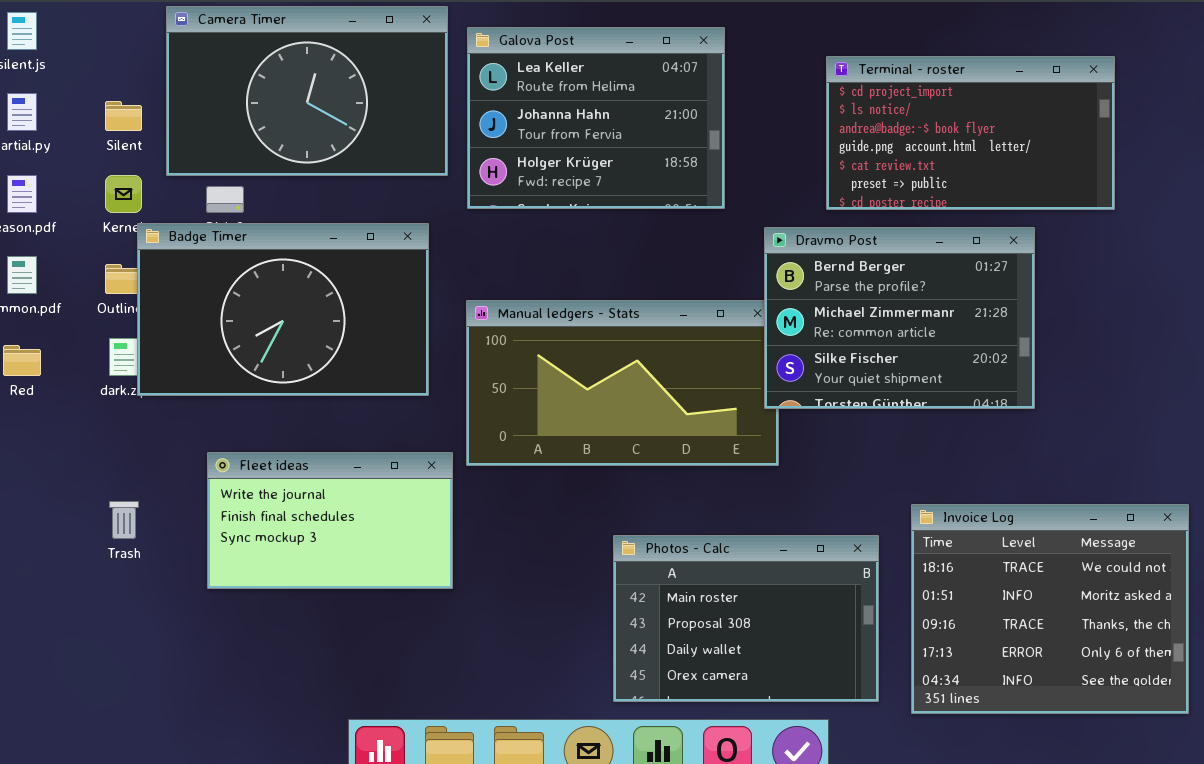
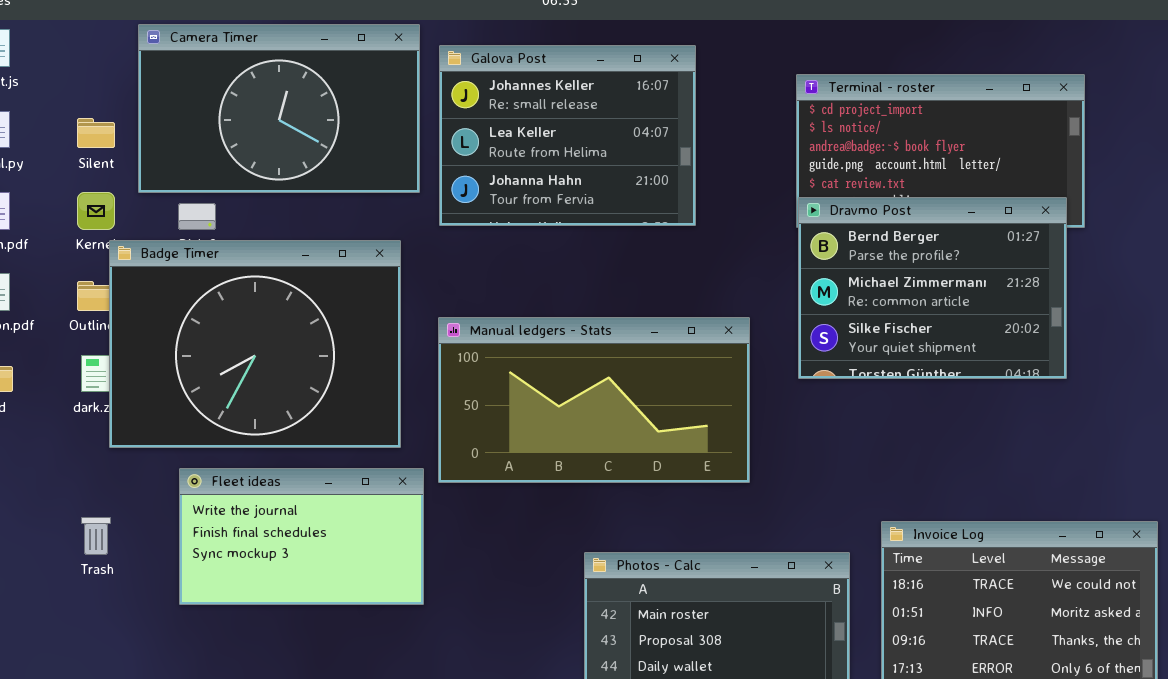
Galova Post: [467,27,725,209] -> [439,45,696,226], scrolled up 1 row
Badge Timer: [137,223,429,396] -> [109,240,401,448], resized
Dravmo Post: [764,227,1035,409] -> [798,197,1067,379], moved

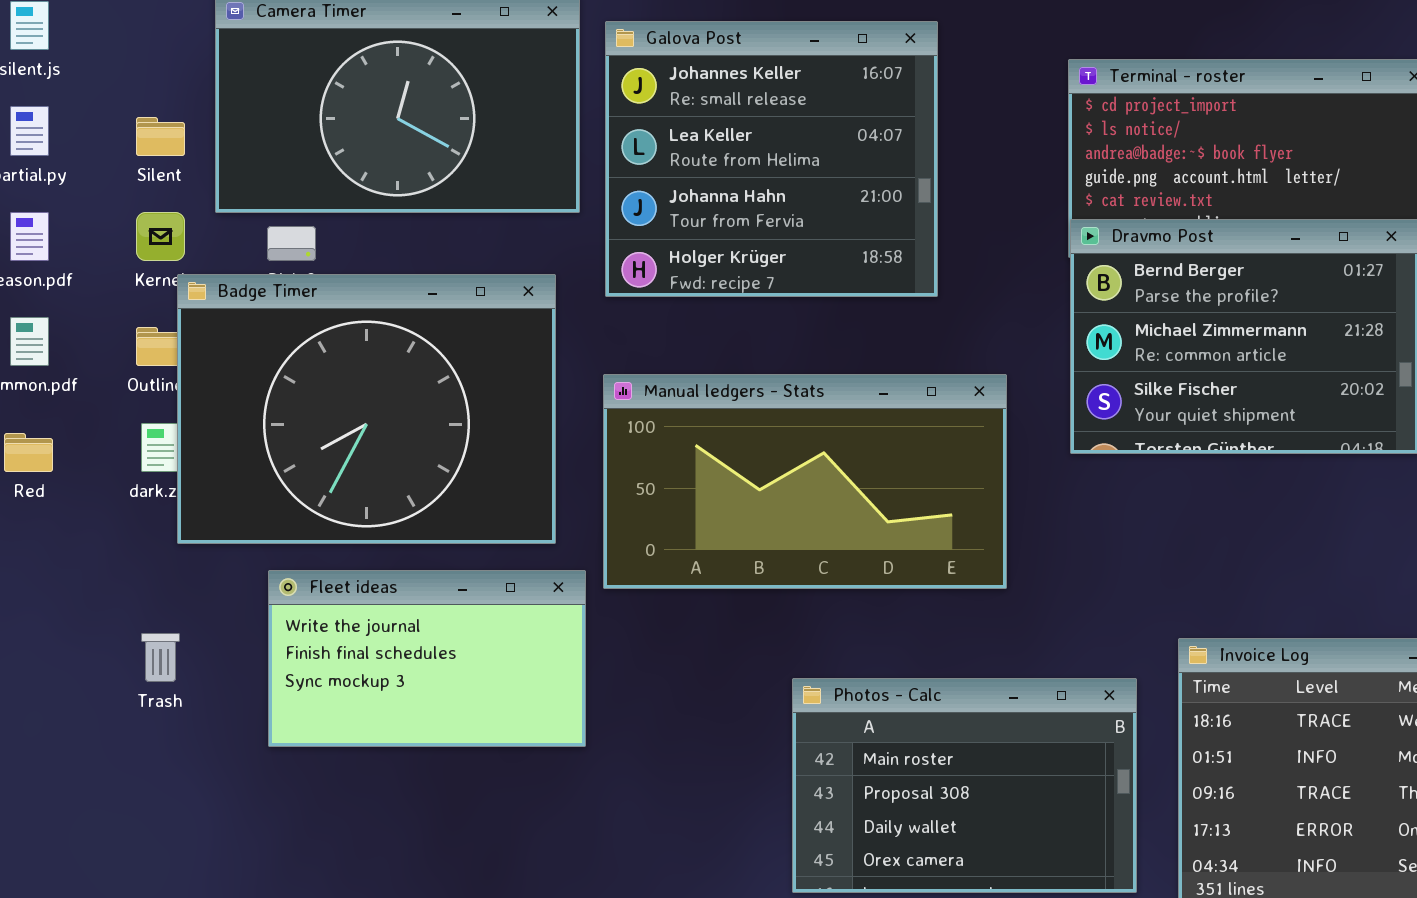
Galova Post: [439,45,696,226] -> [605,21,938,297], resized

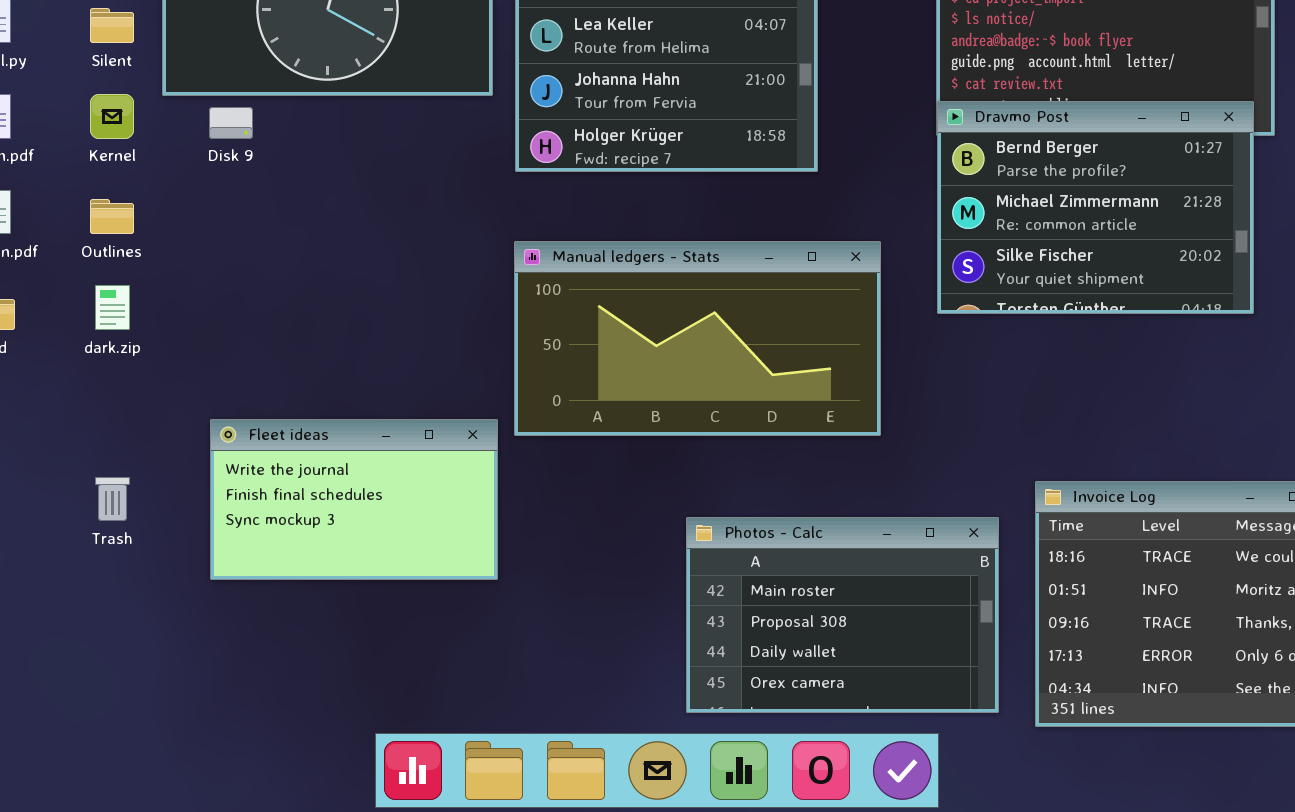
Badge Timer: [177,274,556,544] -> none, closed

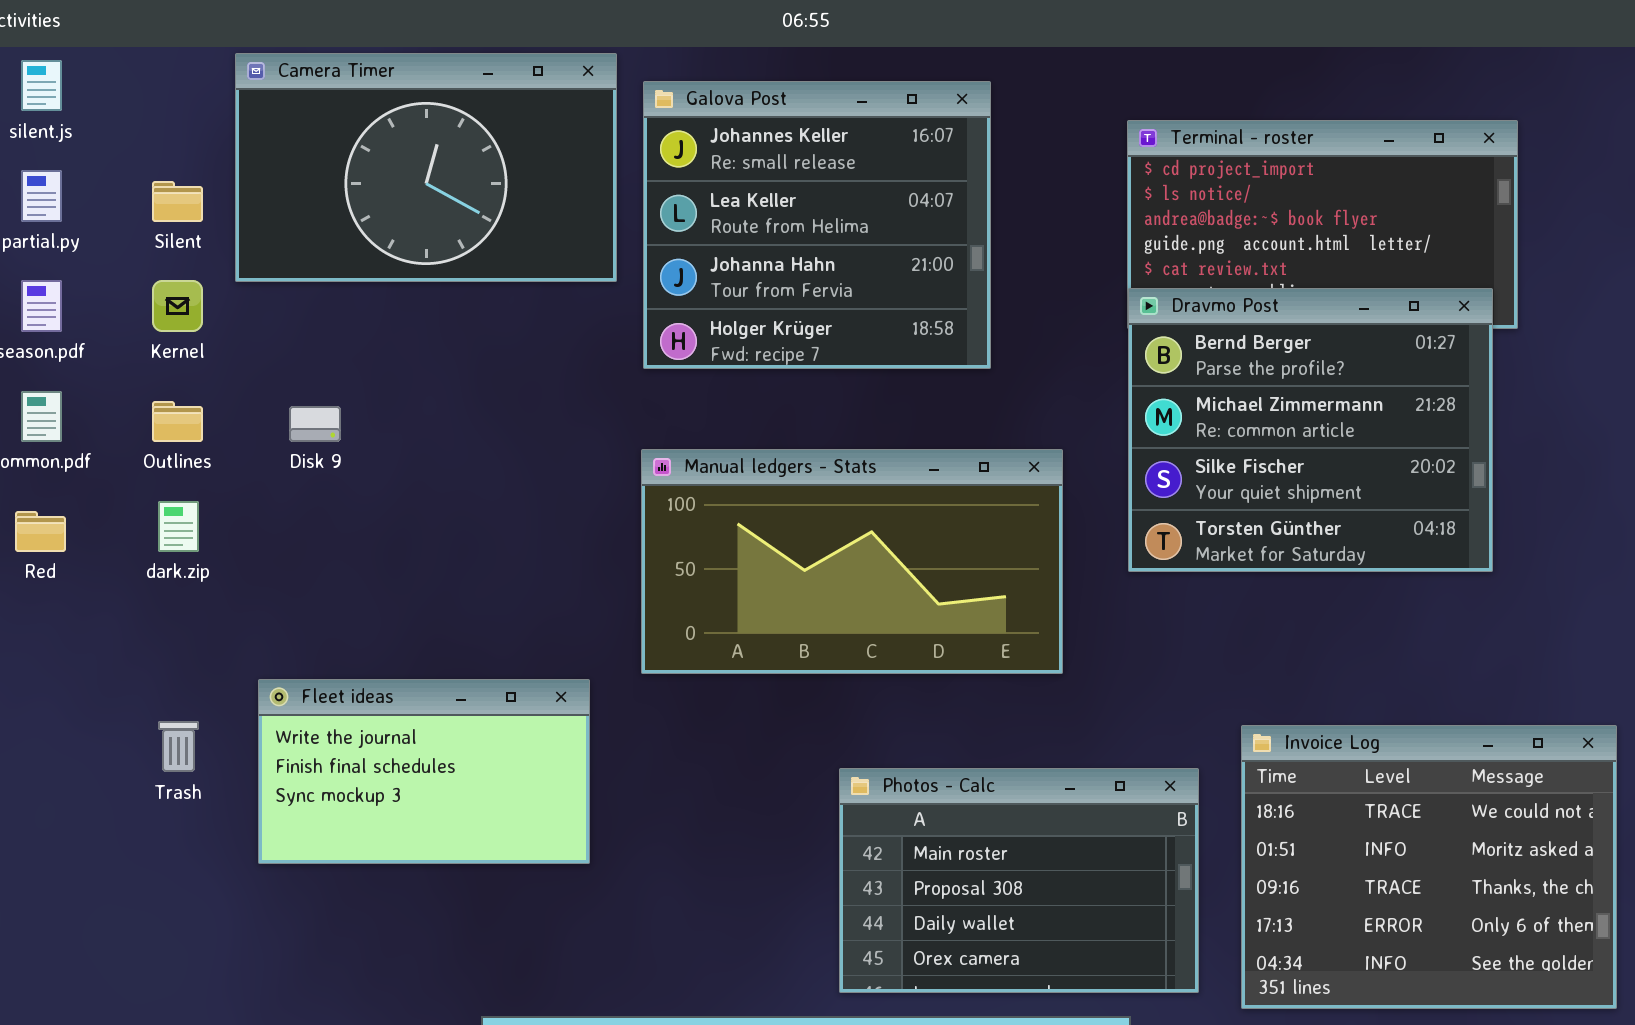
Dravmo Post: [937,101,1254,314] -> [1128,288,1493,572], resized
Disk 9: [209,107,253,139] -> [289,406,341,442], moved
Fleet ideas: [210,419,498,580] -> [258,679,590,864], moved

